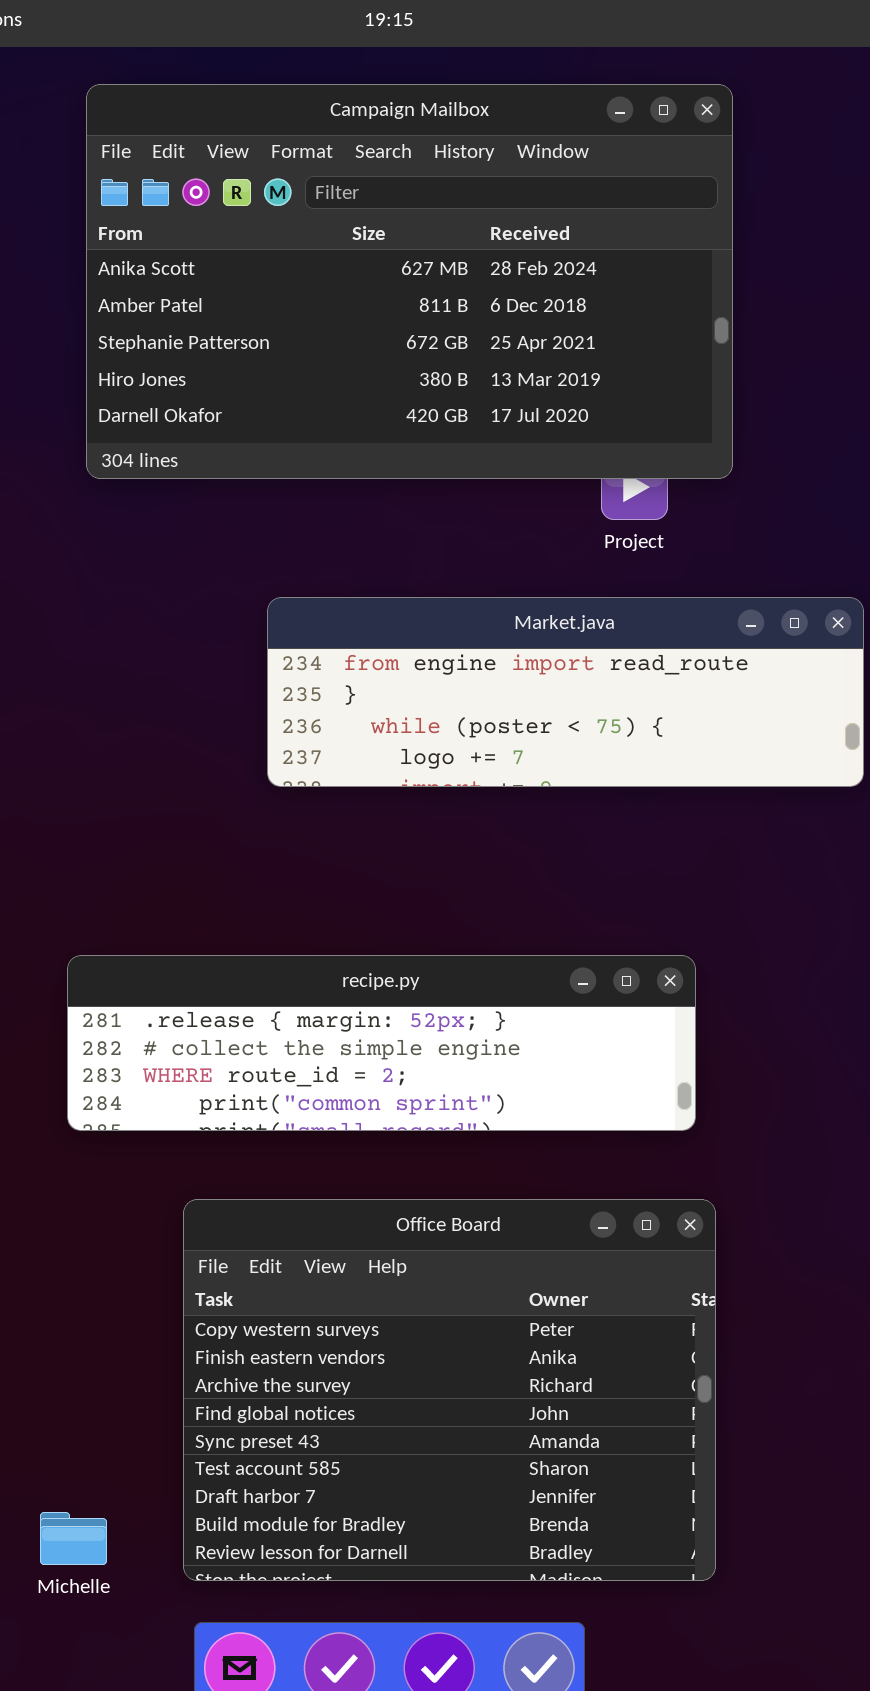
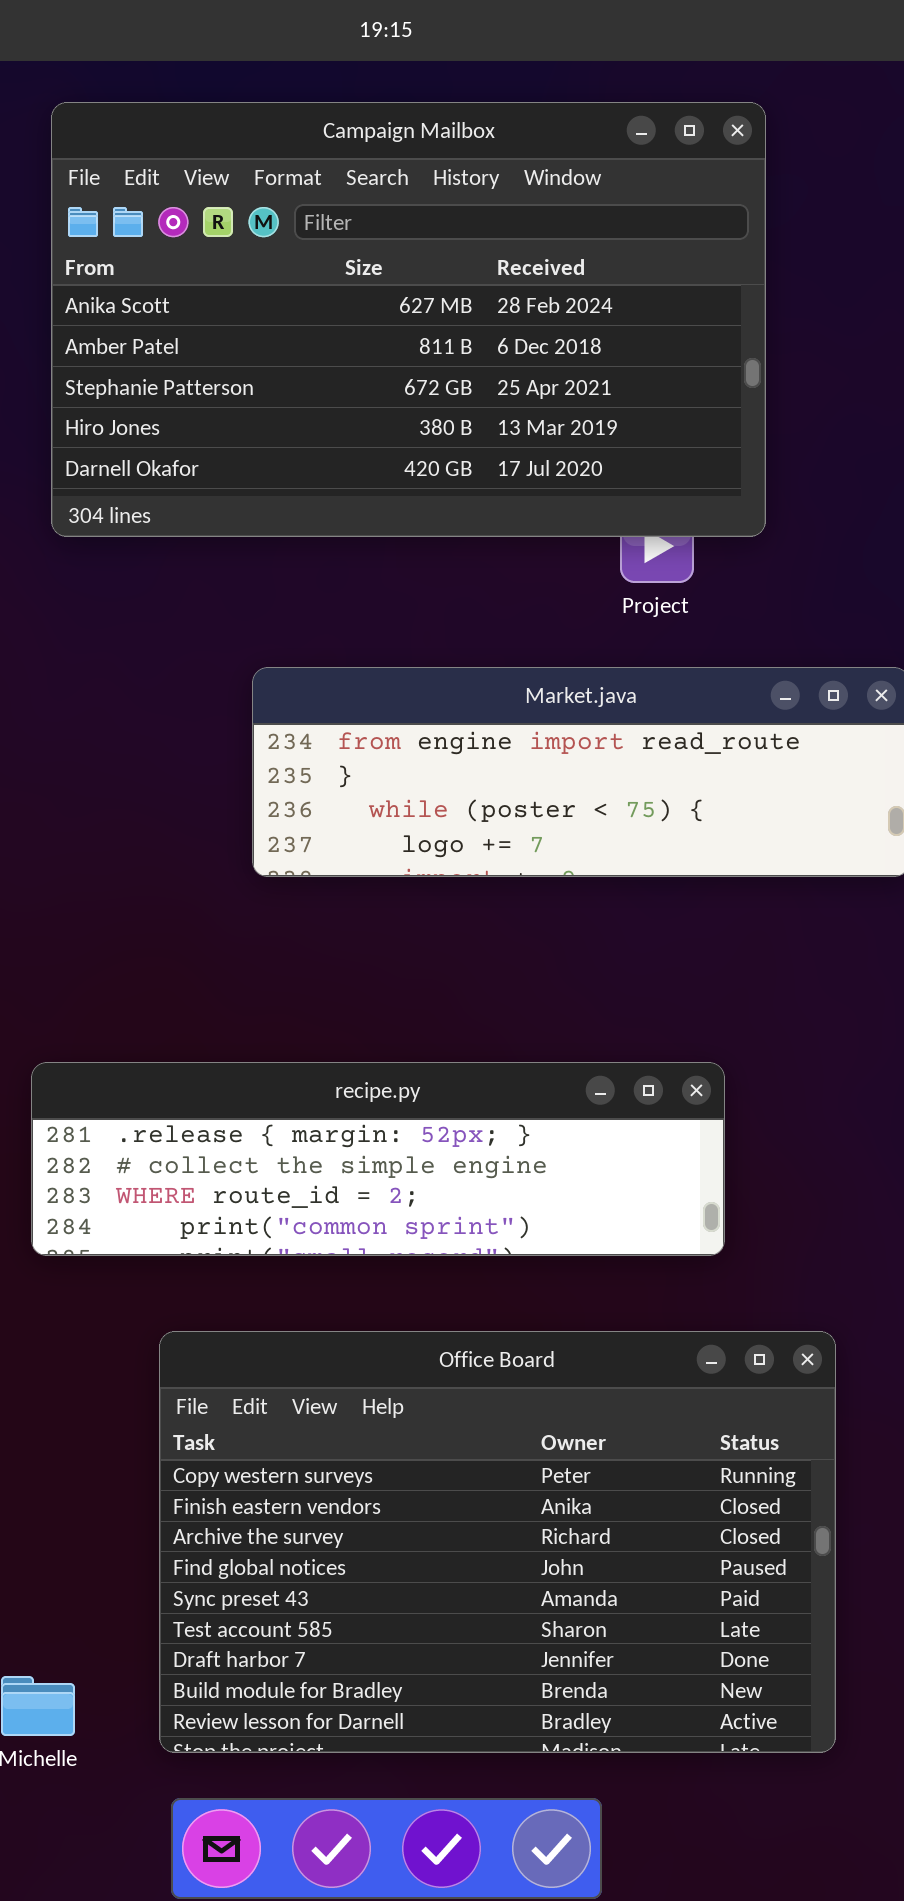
Office Board: [183,1199,716,1581] -> [159,1331,836,1753], resized

